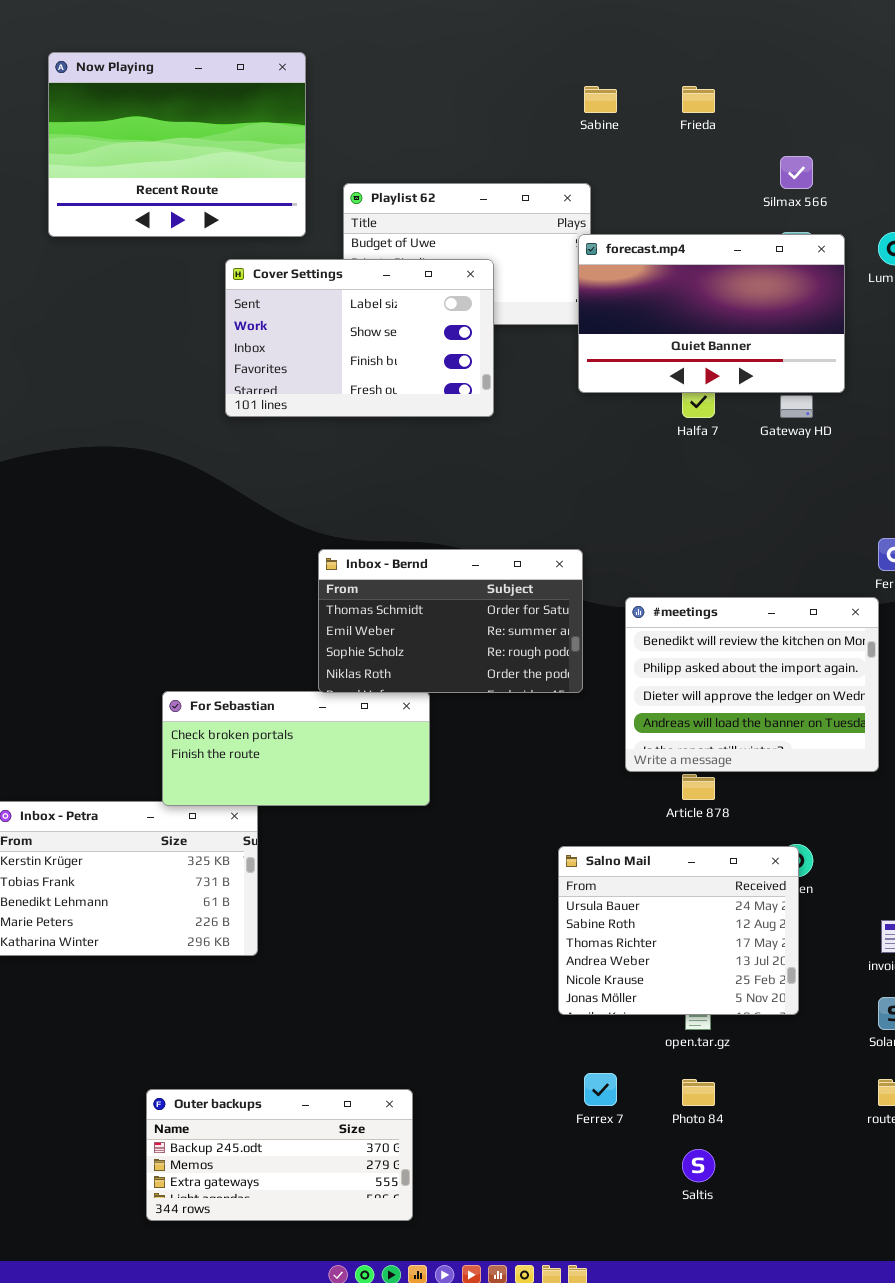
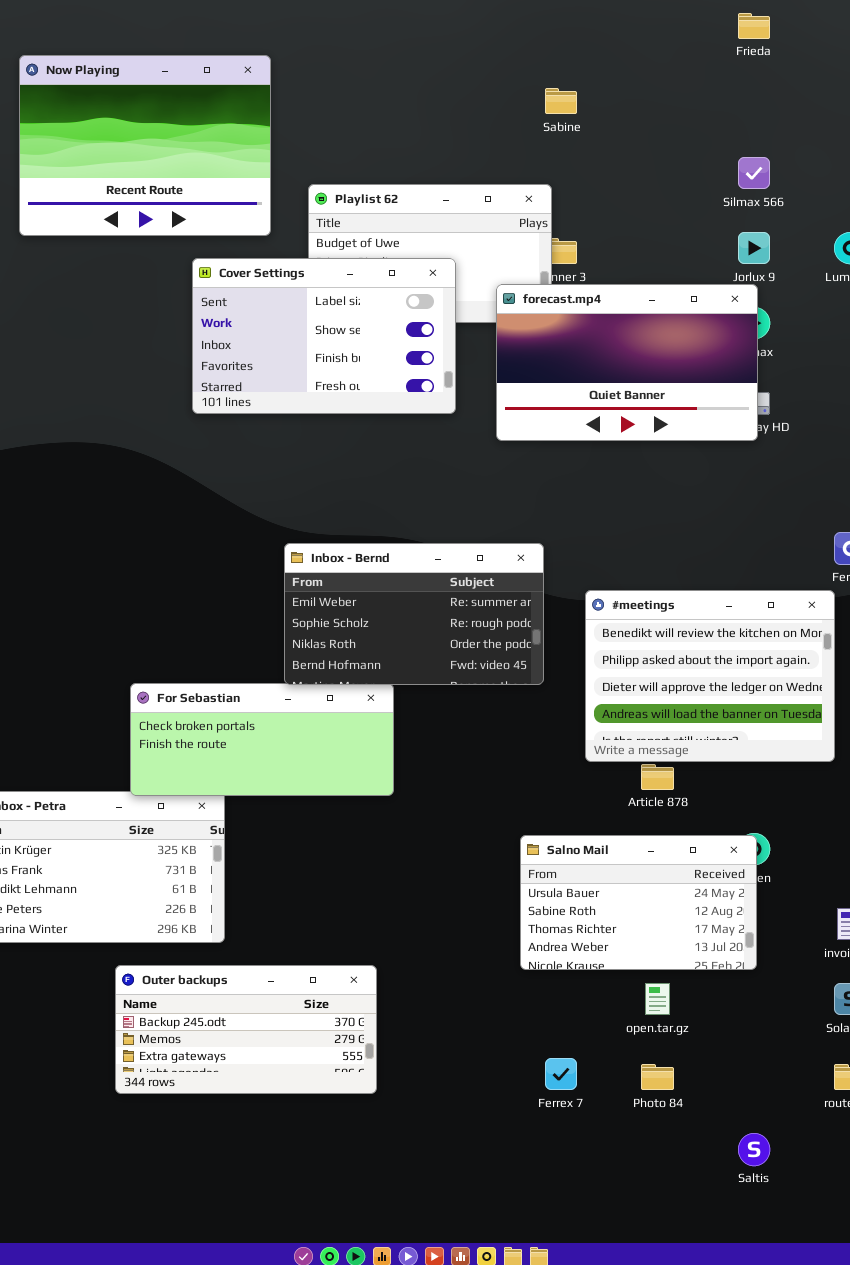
Frieda: [682,86,715,113] -> [738,13,770,39], moved
forecast.mp4: [578,234,845,393] -> [496,284,758,441], moved
Inbox - Bernd: [318,549,583,693] -> [284,543,544,685], scrolled down 1 row
Salno Mail: [558,846,799,1015] -> [520,835,757,970], resized
Outer backups: [146,1089,413,1221] -> [115,965,377,1094], moved
Saltis: [682,1149,715,1182] -> [738,1133,770,1166], moved

